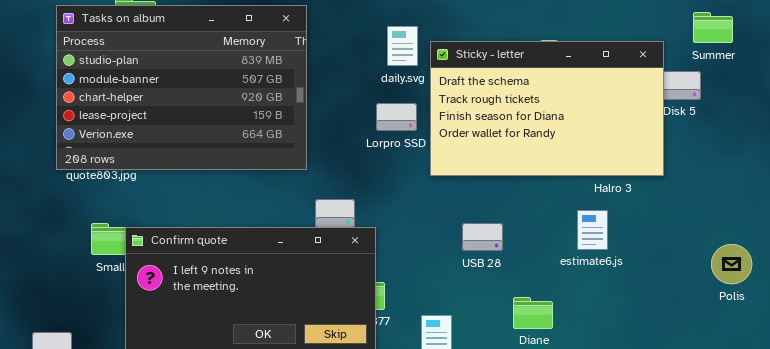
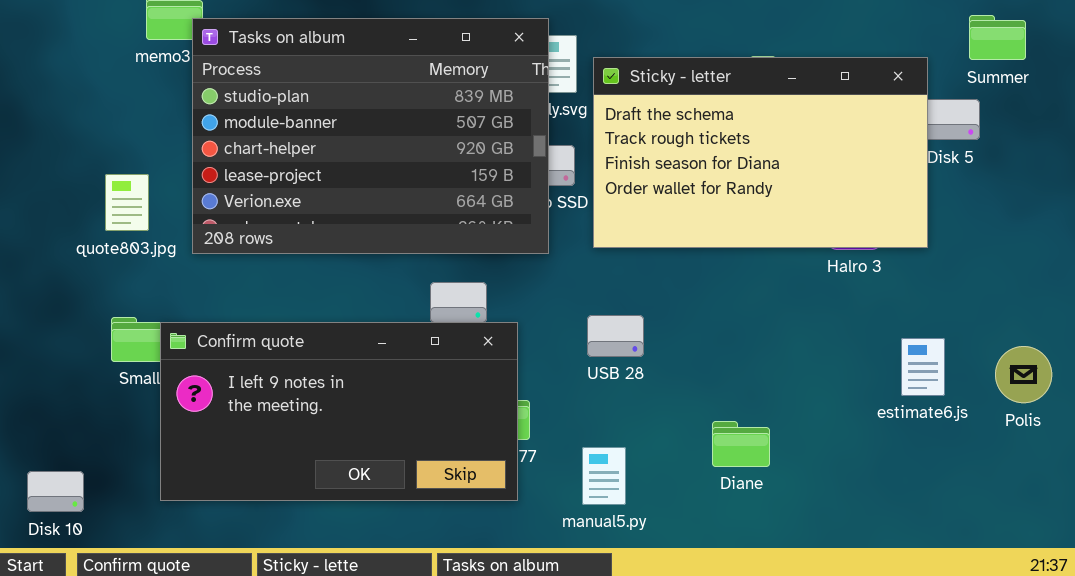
Tasks on album: [56,5,307,170] -> [192,18,549,254], moved
estimate6.js: [577,210,608,250] -> [901,338,945,396], moved
USB 28: [462,223,503,251] -> [587,315,644,357], moved

